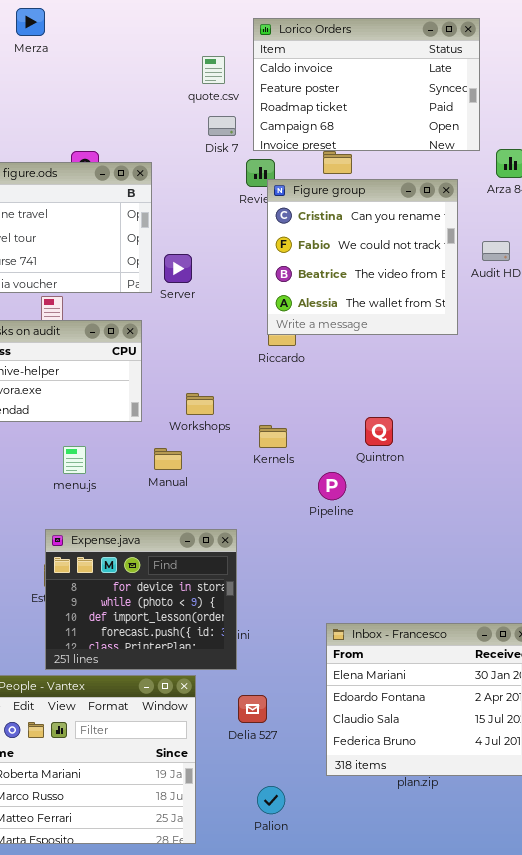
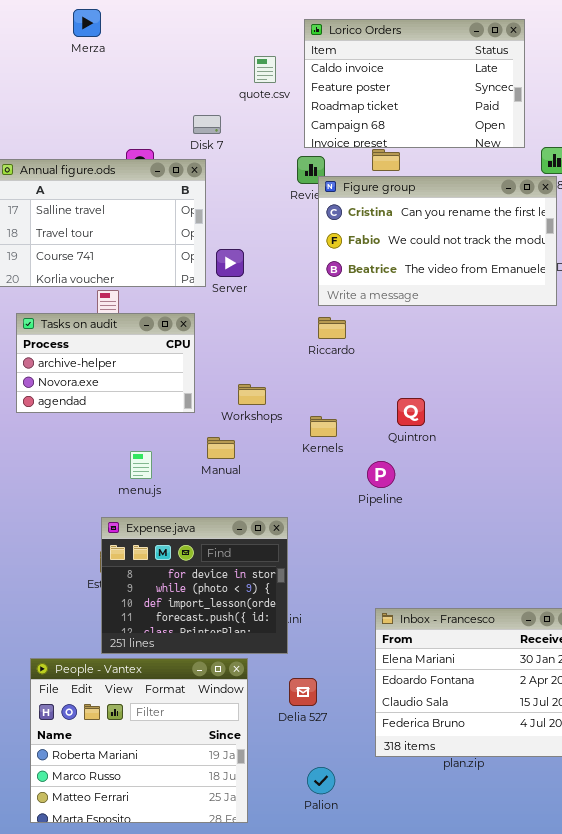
Disk 7: [208,116,236,136] -> [193,115,221,134], moved
Figure group: [267,179,458,335] -> [318,176,557,306], resized
Quintron: [365,417,393,446] -> [397,398,425,426], moved
menu.js: [63,446,86,474] -> [130,451,152,479], moved

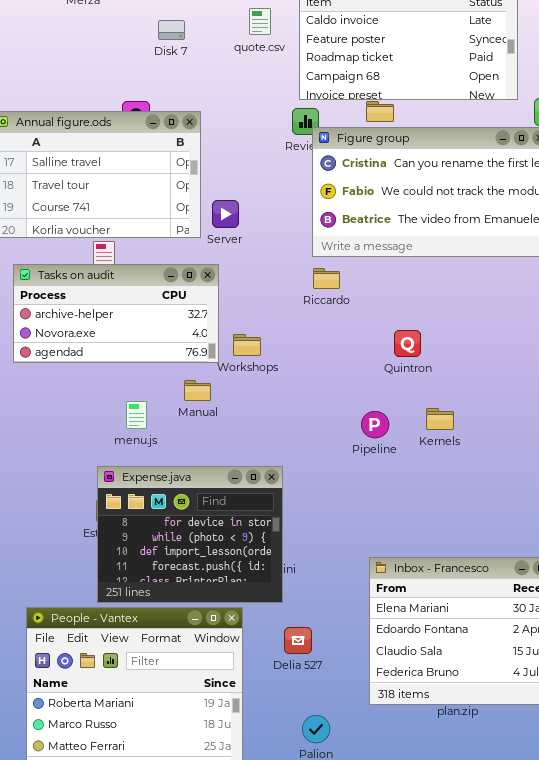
Disk 7: [193,115,221,134] -> [158,20,185,40], moved
Tasks on audit: [16,313,195,413] -> [13,264,219,363], resized
Quintron: [397,398,425,426] -> [394,330,421,357], moved
Kernels: [310,416,337,437] -> [426,408,454,430], moved
Manual: [207,437,235,459] -> [184,380,211,401], moved

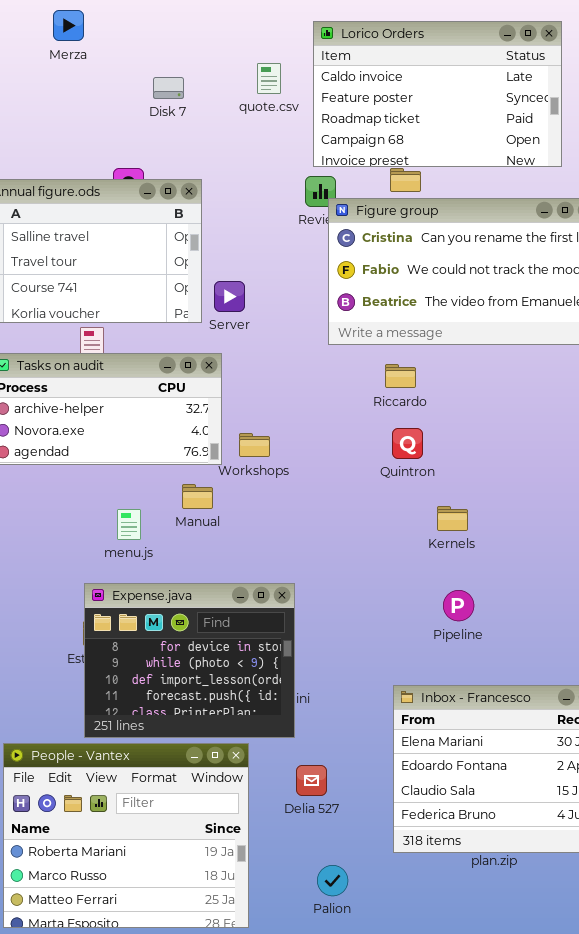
Riccardo: [313,268,340,289] -> [385,364,416,388], moved
Quintron: [394,330,421,357] -> [392,428,423,459], moved
Kernels: [426,408,454,430] -> [437,506,468,531], moved
Pipeline: [361,411,389,438] -> [443,590,474,621], moved

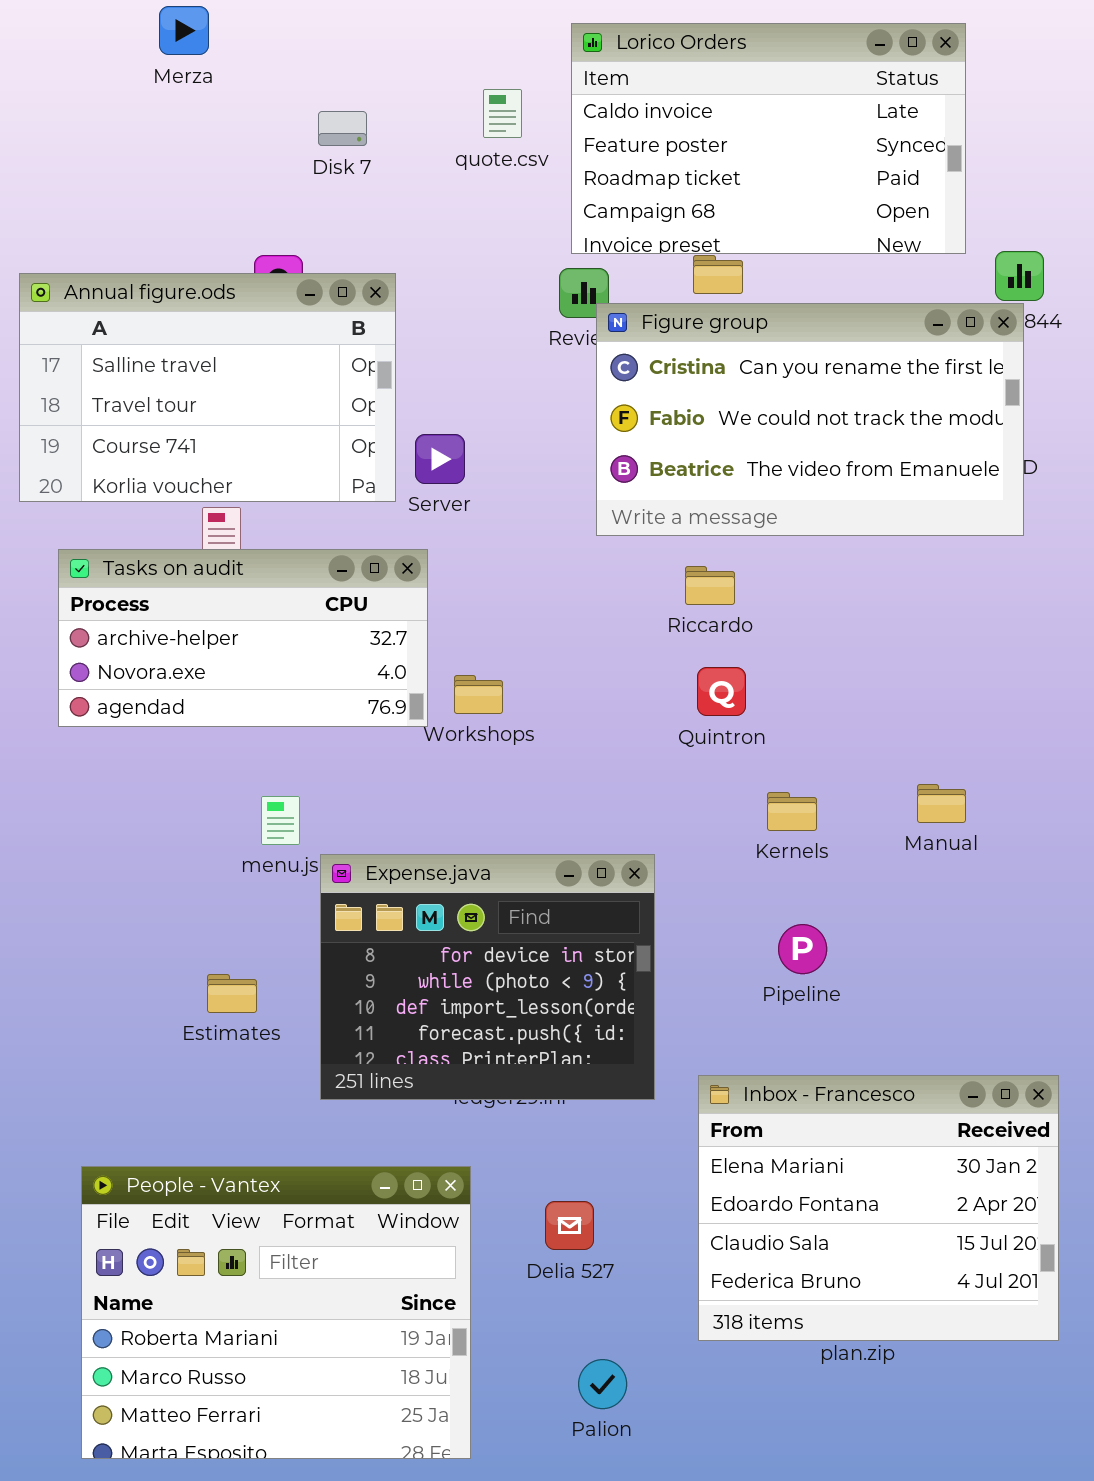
Manual: [182,484,213,509] -> [917,784,966,823], moved
Expense.java: [84,583,295,738] -> [320,854,655,1100], moved

